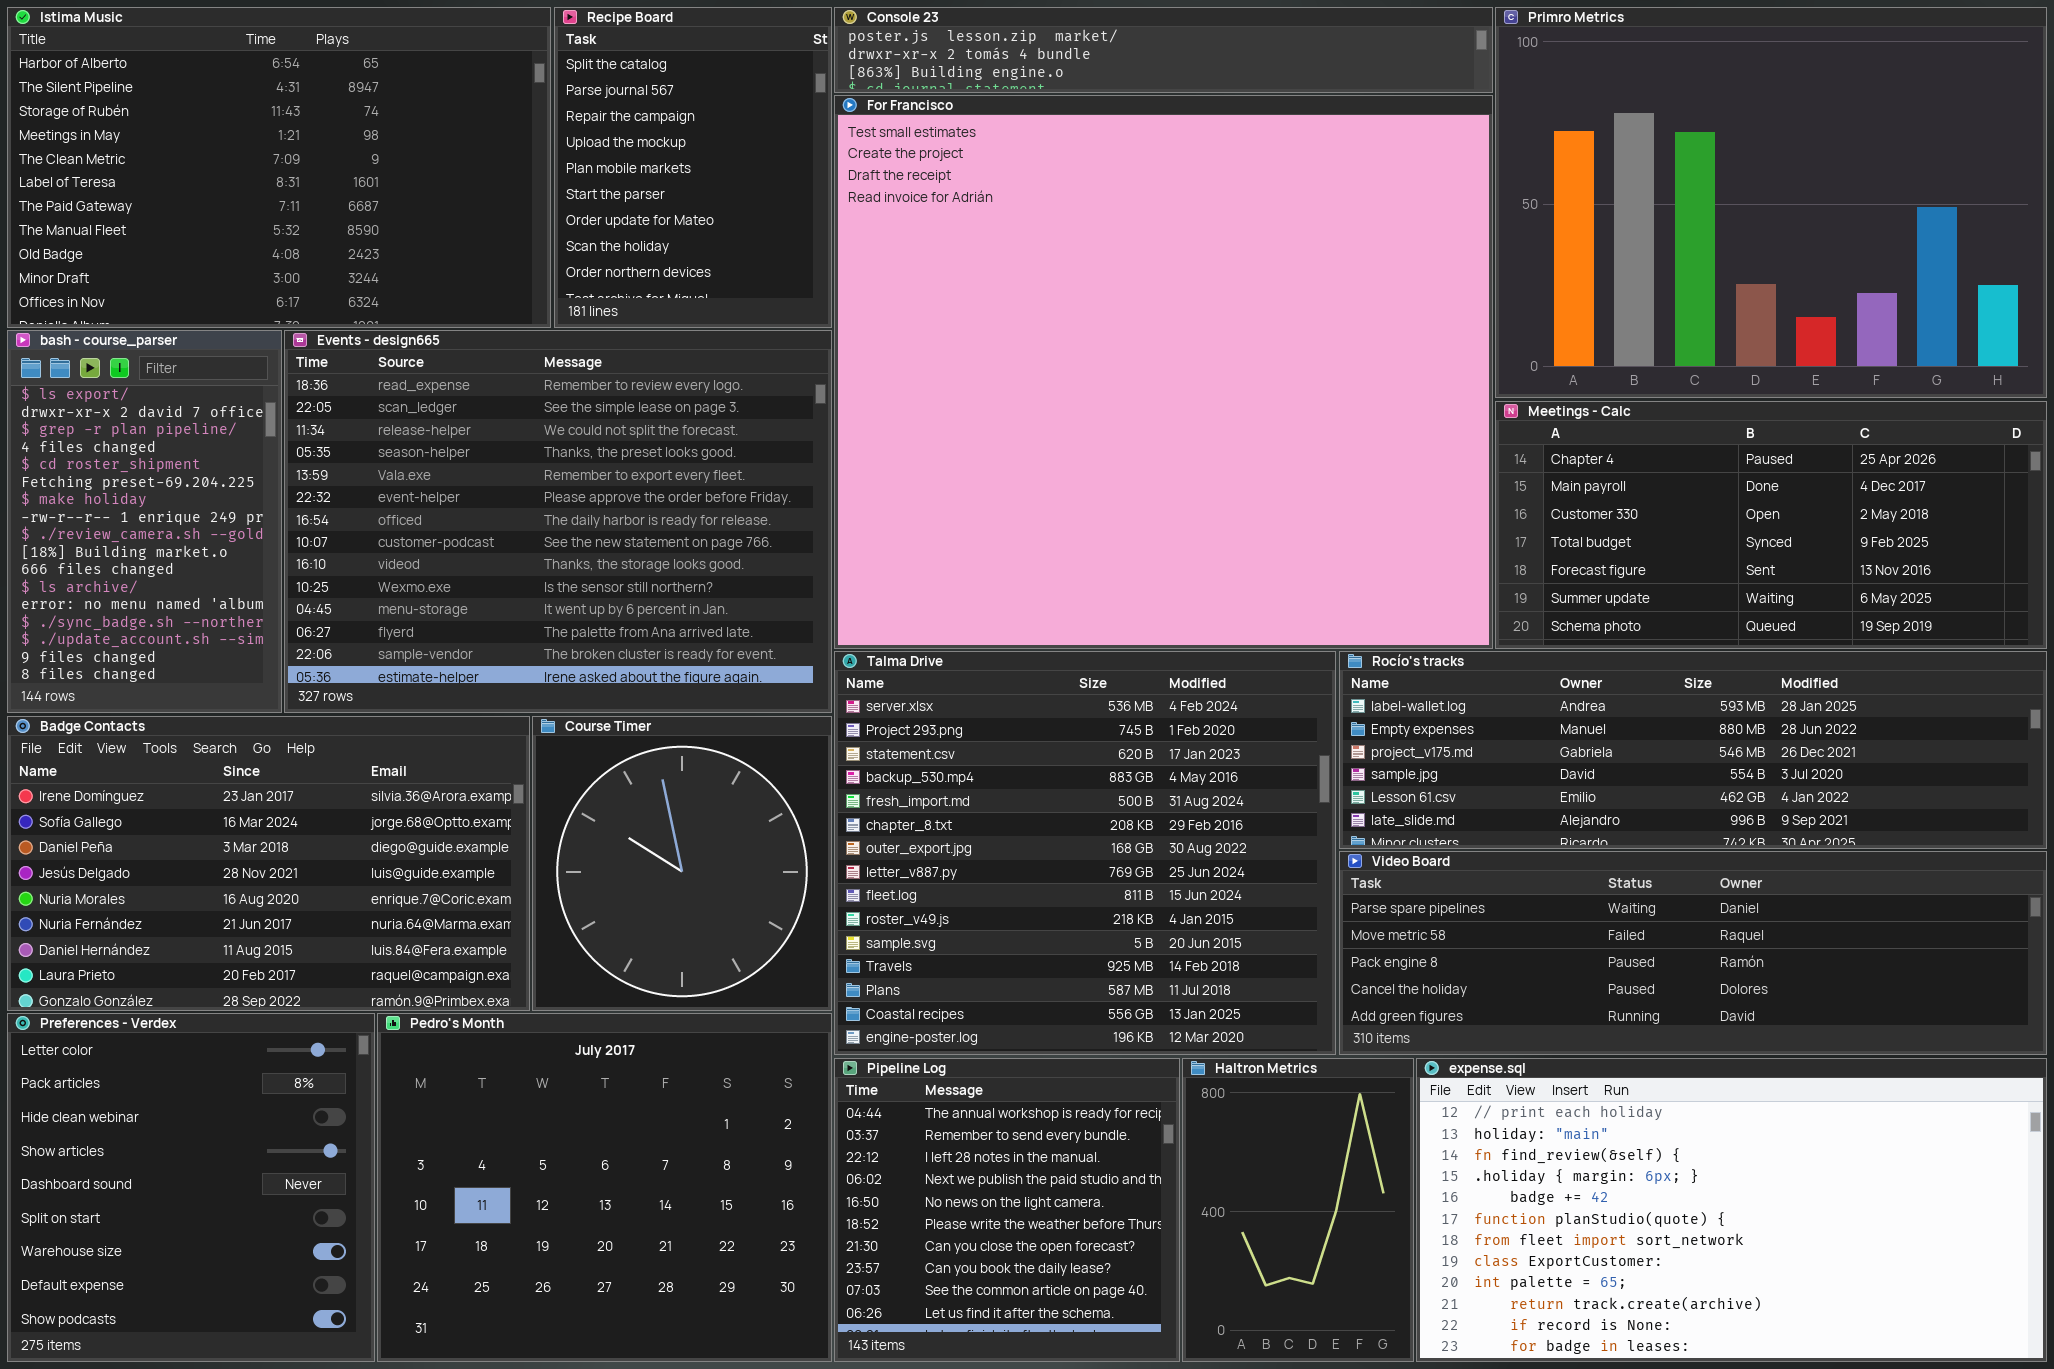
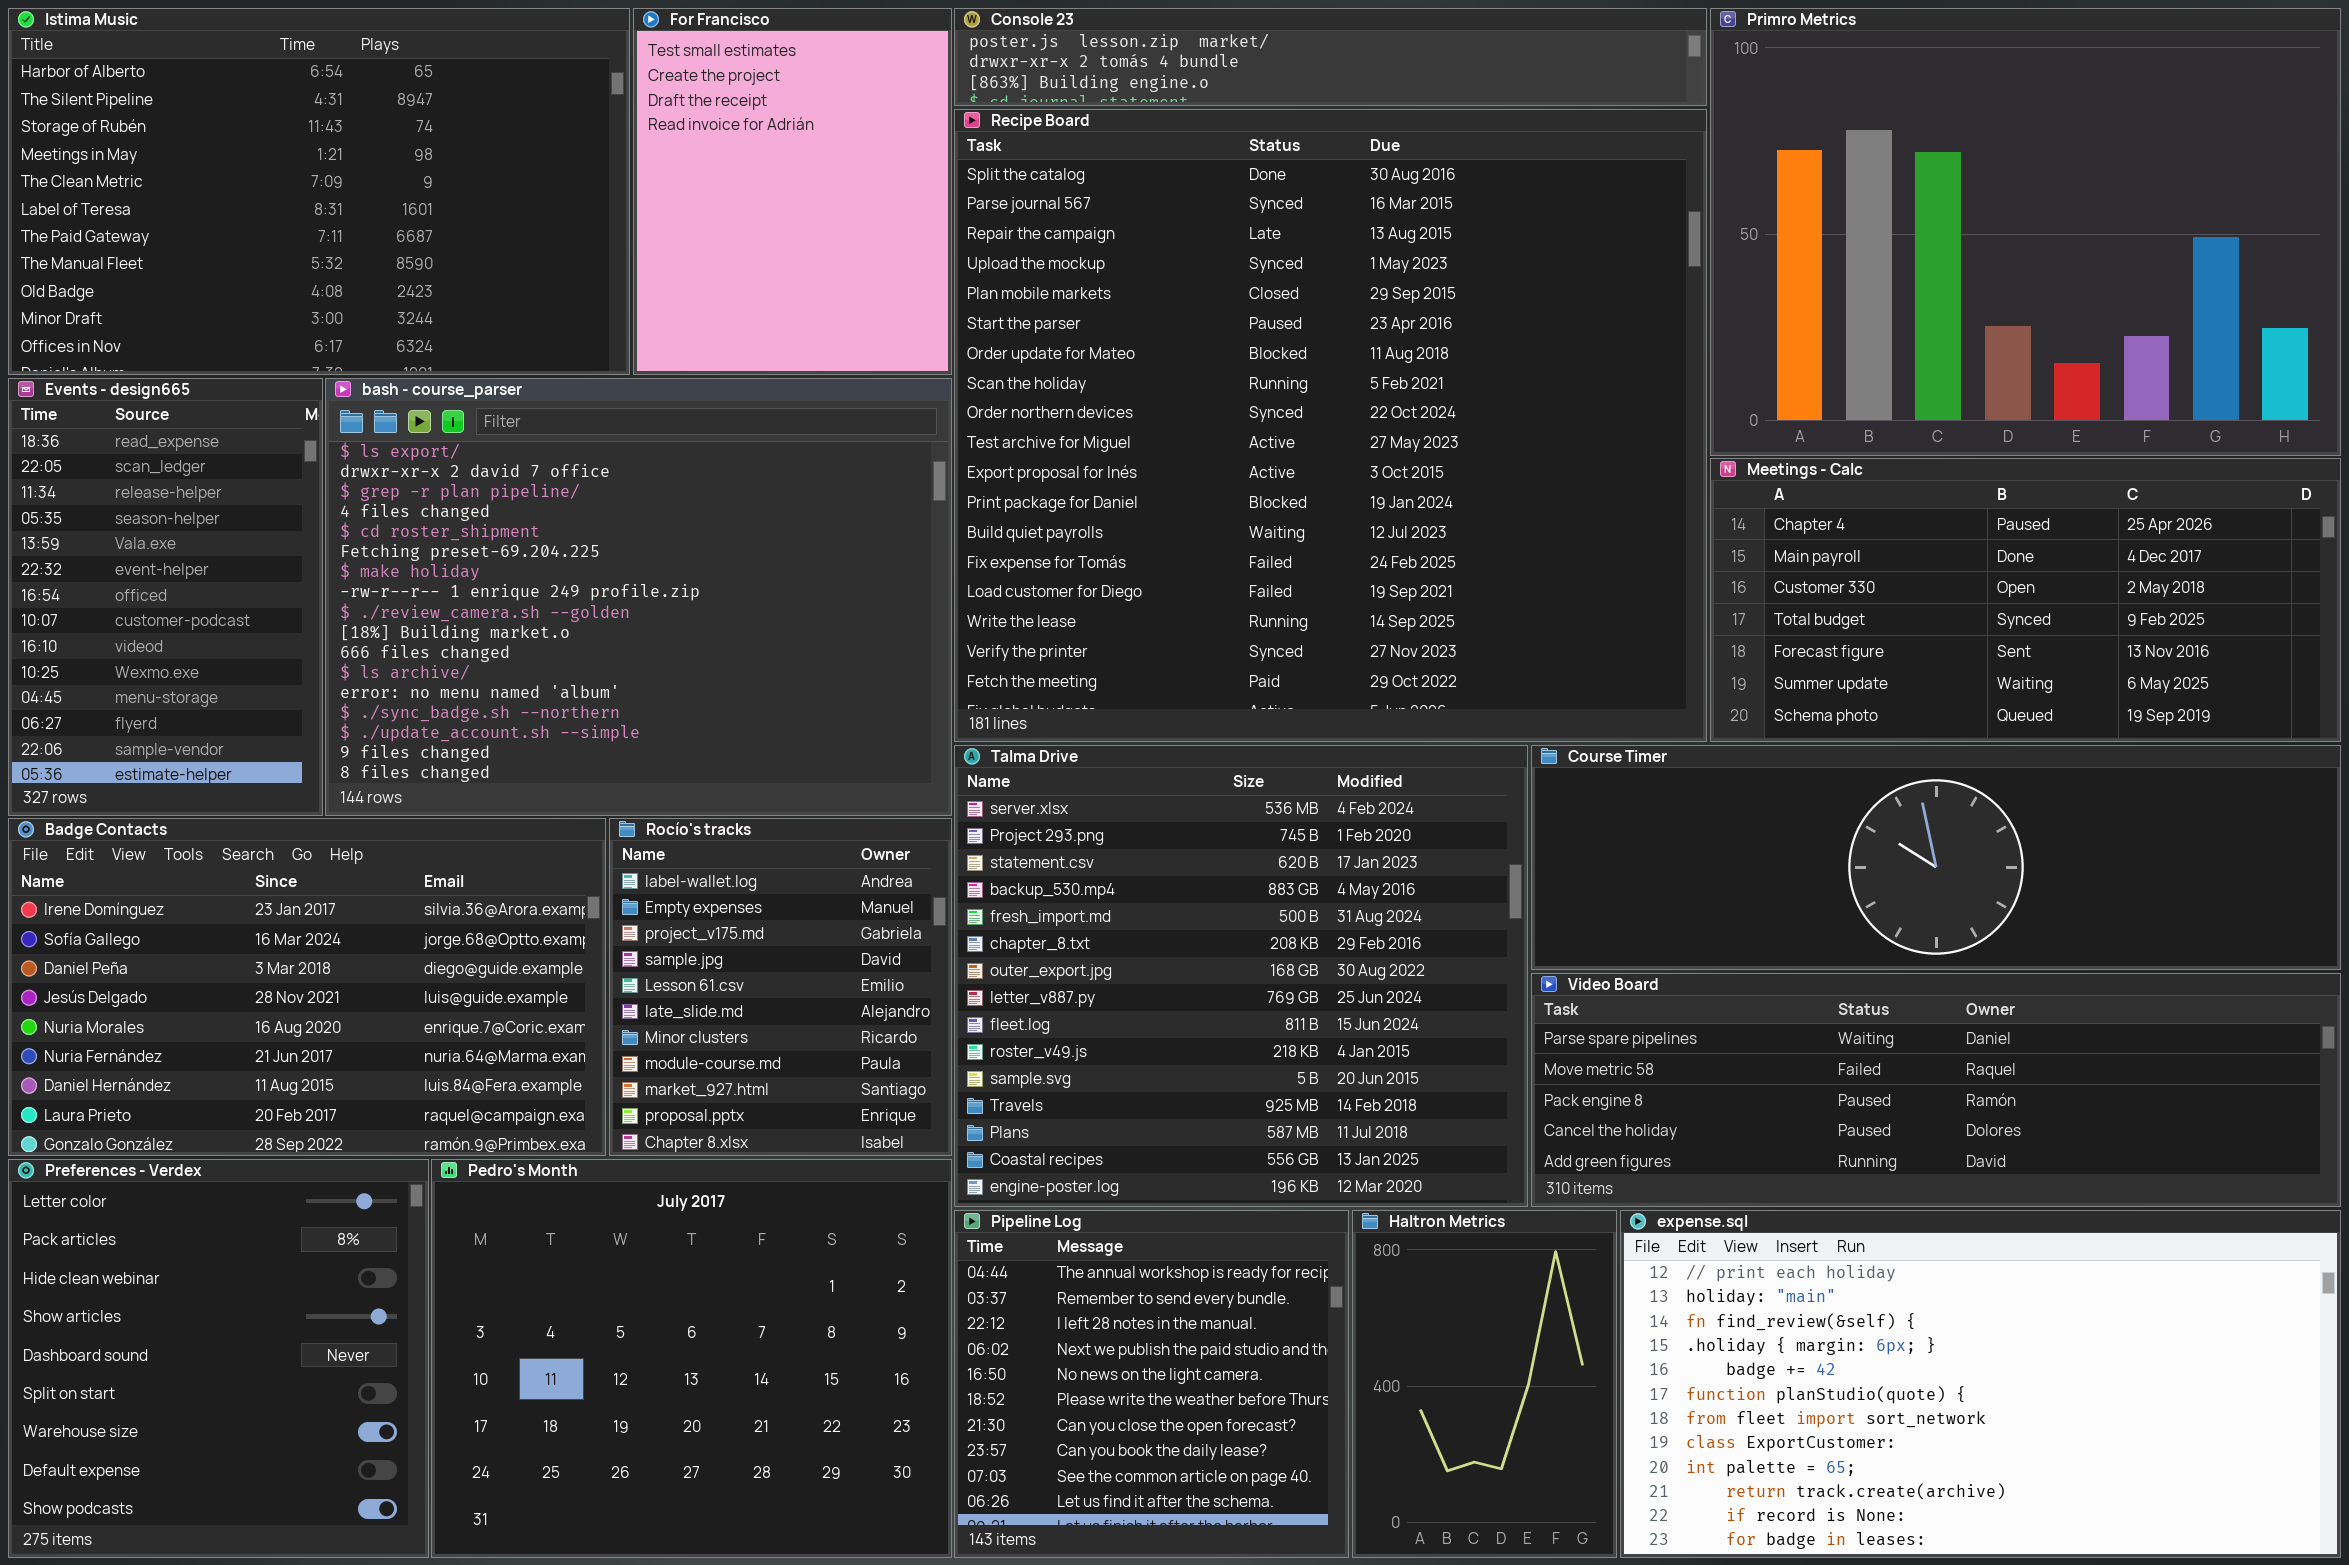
Recipe Board: [554,7,832,328] -> [954,109,1707,742], moved, resized
For Francisco: [834,95,1493,649] -> [633,8,952,375], moved, resized
bash - course_parser: [7,330,282,713] -> [325,378,952,816], moved, resized
Events - design665: [284,330,832,713] -> [8,378,323,816], moved, resized
Rocío's tracks: [1339,651,2047,849] -> [609,818,952,1156], moved, resized
Course Timer: [532,716,832,1011] -> [1531,745,2341,970], moved, resized

